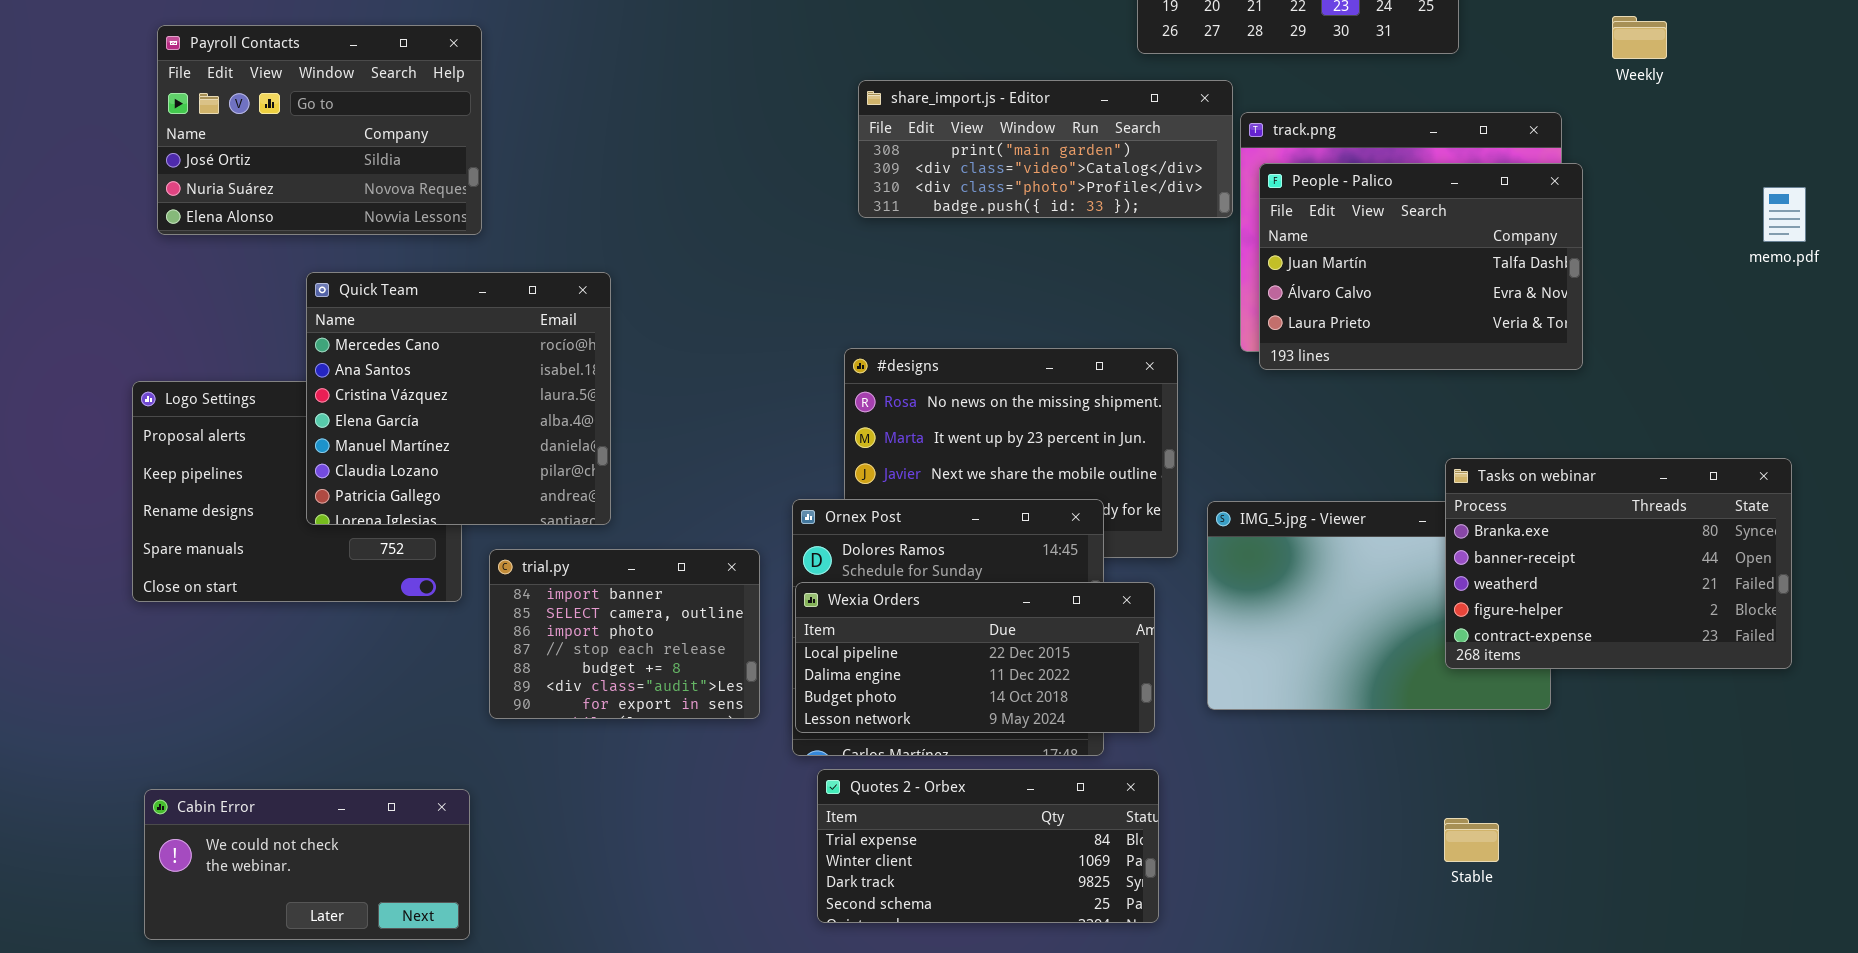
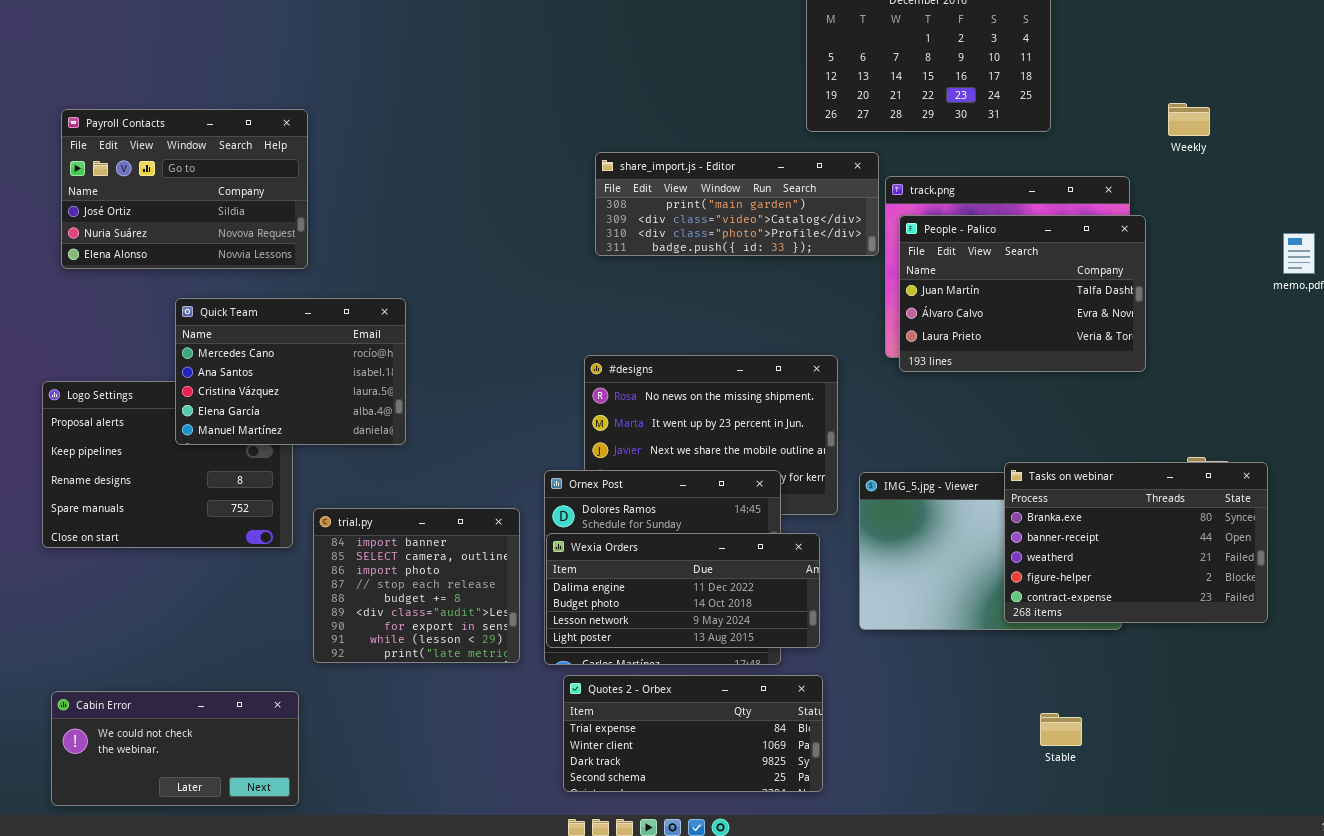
Quick Team: [306,272,611,525] -> [175,298,406,445], resized
Tasks on webinar: [1445,458,1792,669] -> [1004,462,1268,623], moved
trial.py: [489,549,760,719] -> [313,508,520,663], resized
Wexia Orders: [795,582,1155,733] -> [546,533,820,648], scrolled down 1 row

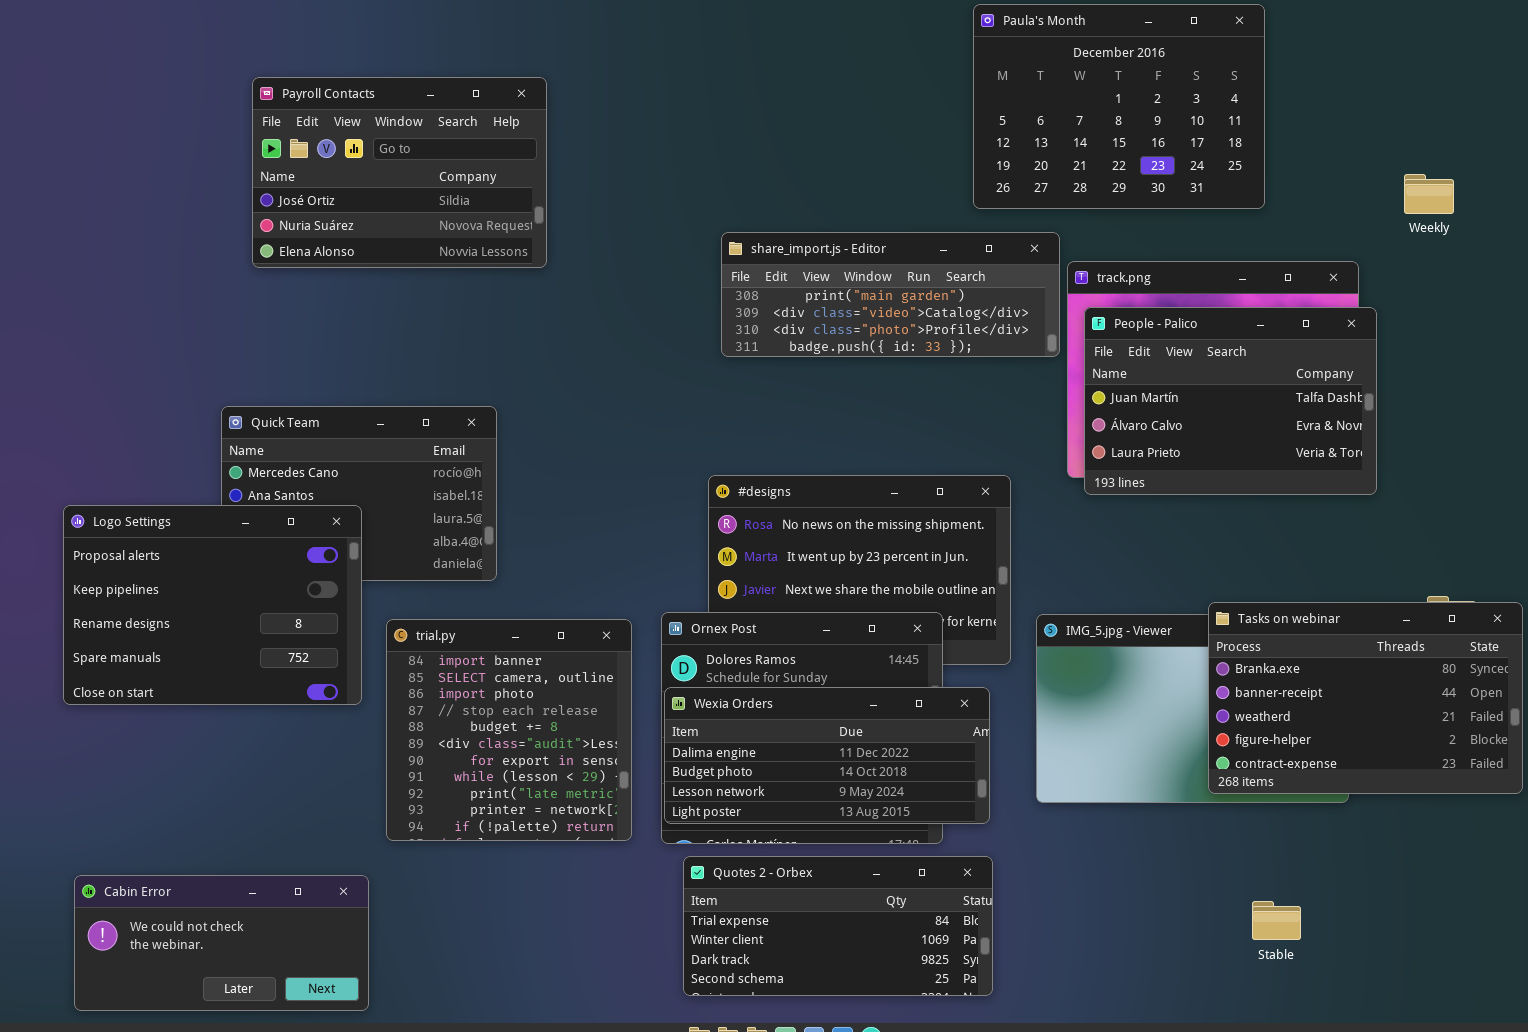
Payroll Contacts: [61,109,308,269] -> [252,77,547,268], moved
Logo Settings: [42,381,293,548] -> [63,505,362,705], raised
trial.py: [313,508,520,663] -> [386,619,632,841], resized

